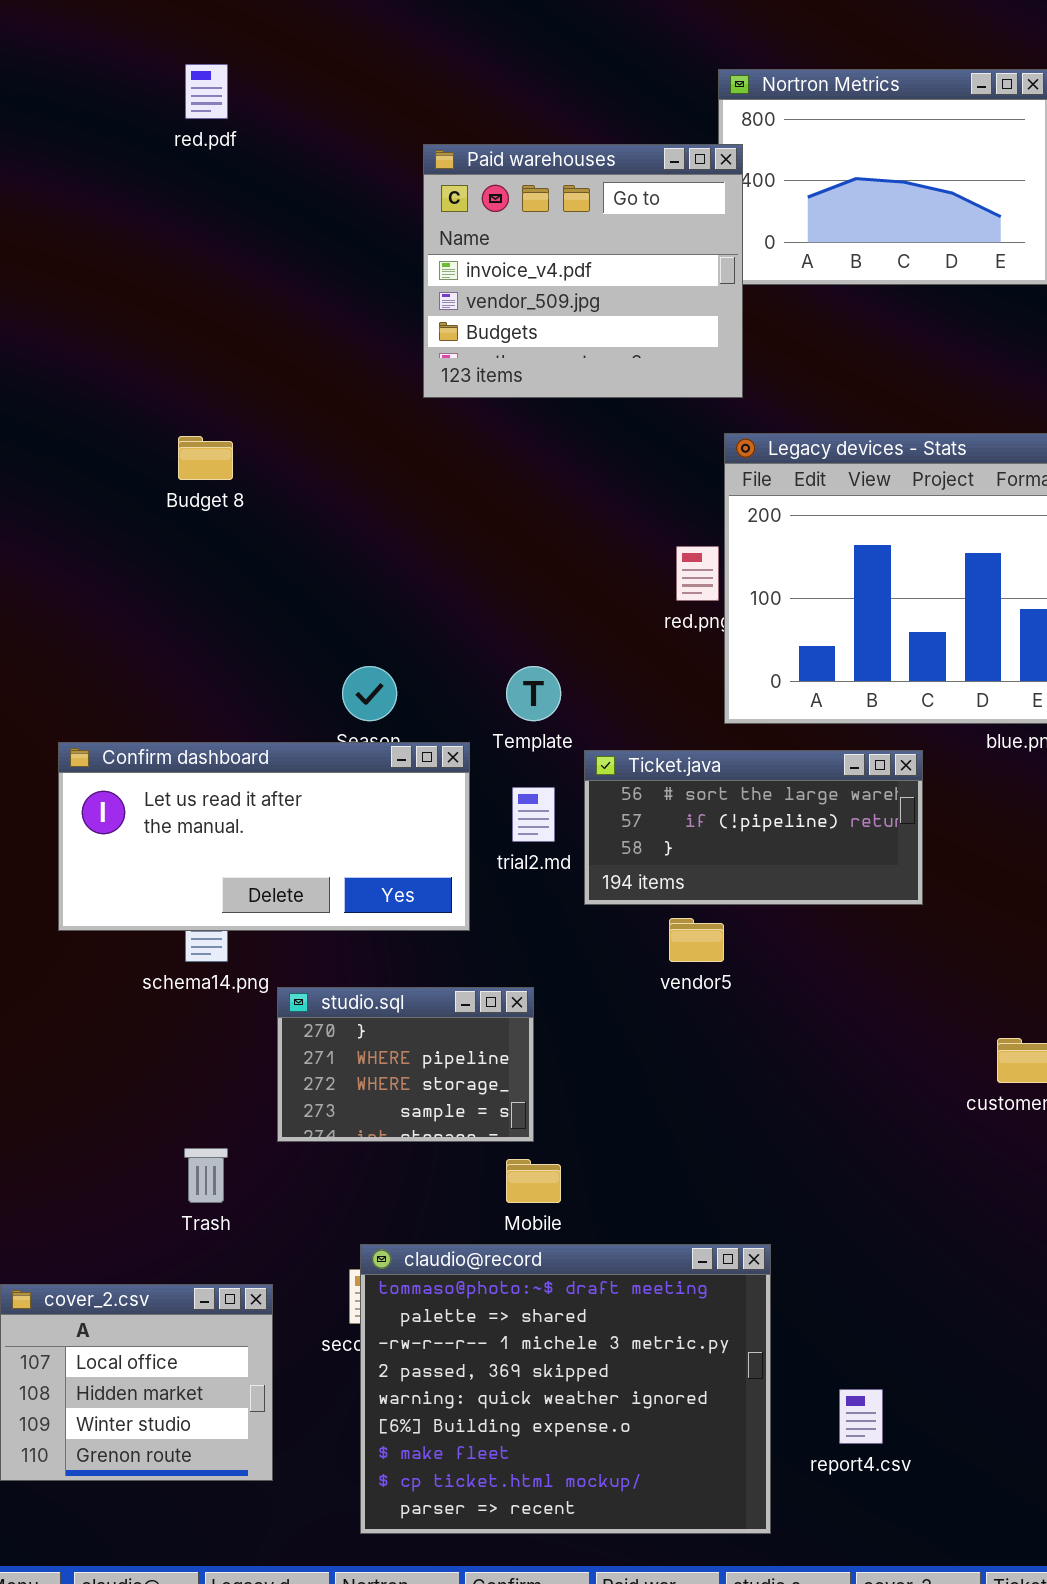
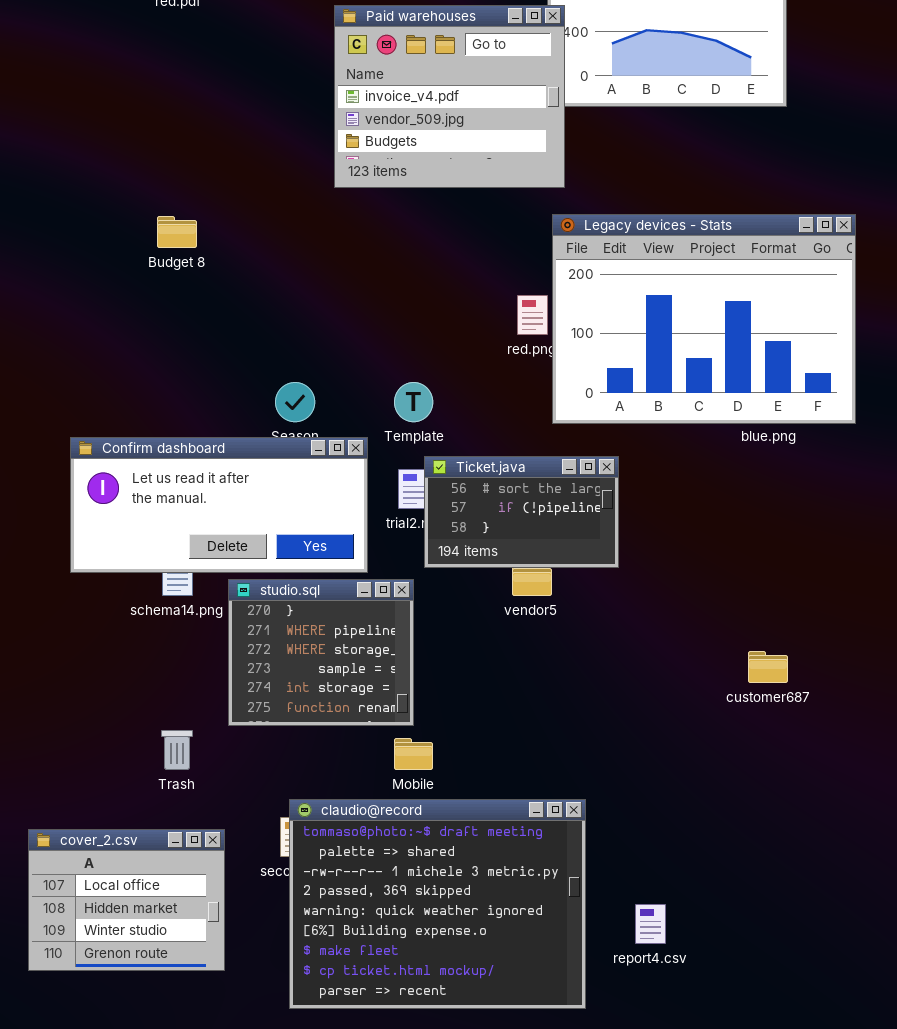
Ticket.java: [584,750,923,905] -> [424,456,619,568], moved, resized
studio.sql: [277,987,534,1142] -> [228,579,414,726], resized

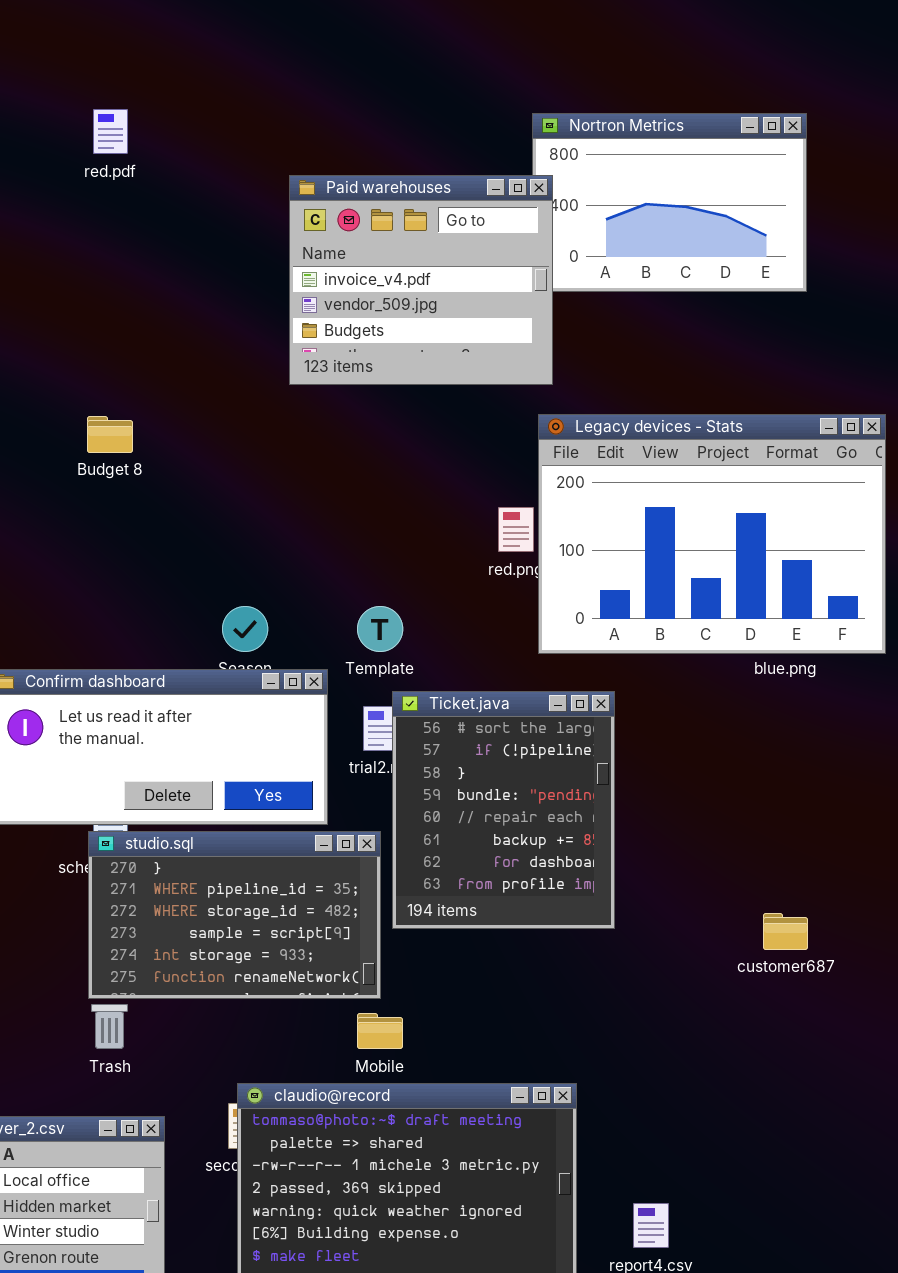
Ticket.java: [424,456,619,568] -> [392,691,615,929], resized
studio.sql: [228,579,414,726] -> [88,831,381,999], resized

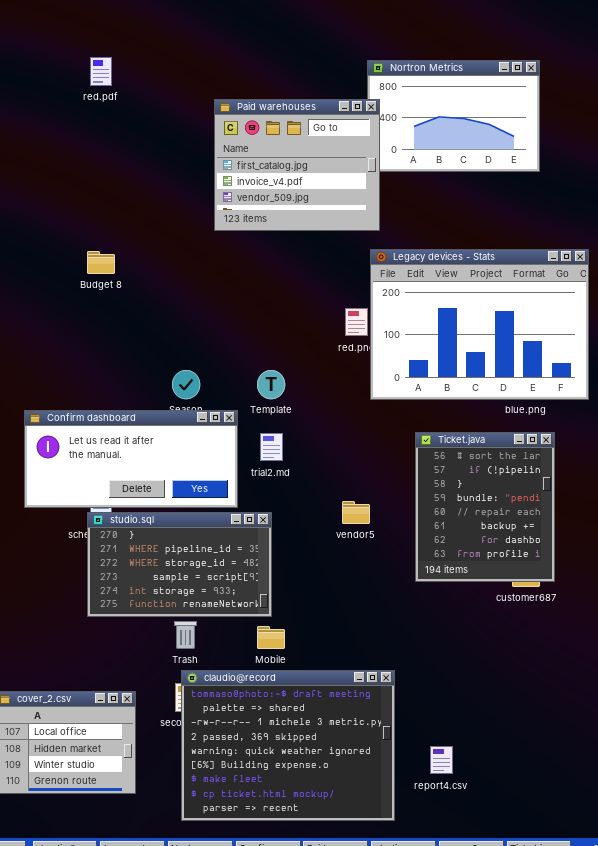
Paid warehouses: [289,175,553,385] -> [214,99,380,231], scrolled up 1 row
Ticket.java: [392,691,615,929] -> [415,432,555,582], moved
Trash: [91,1004,128,1049] -> [174,621,197,649], moved

